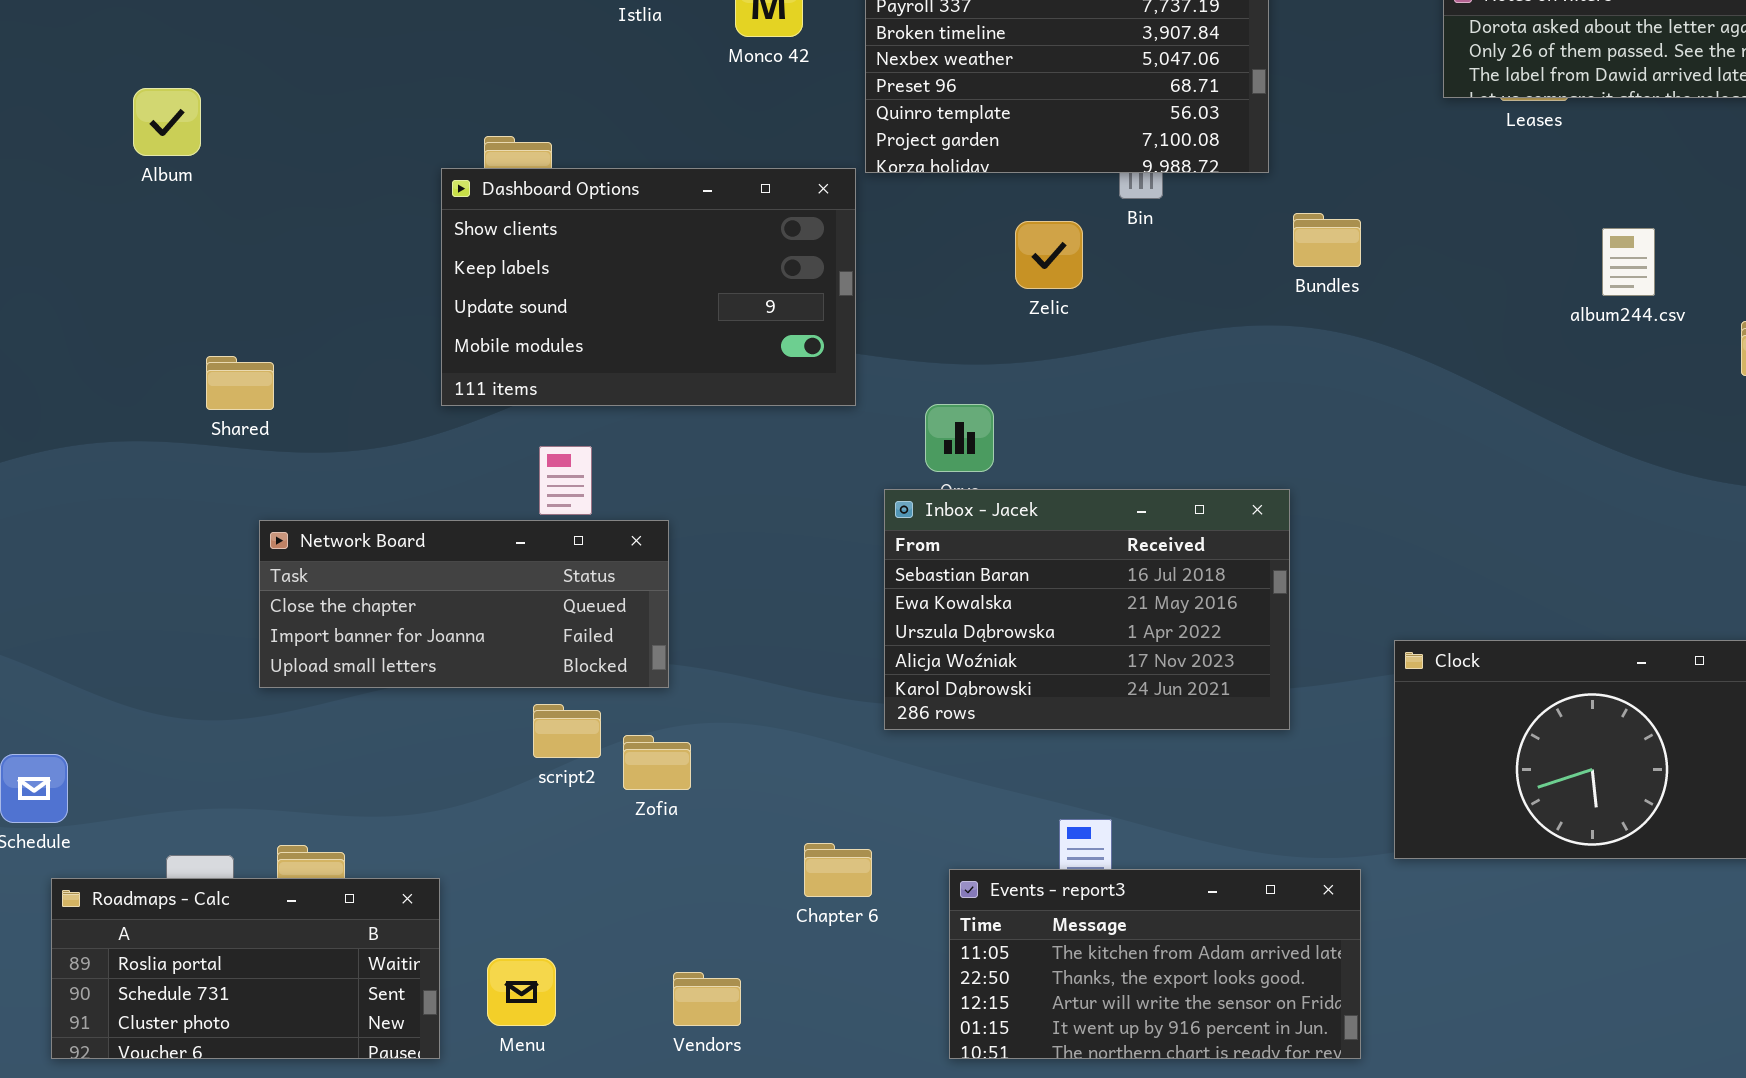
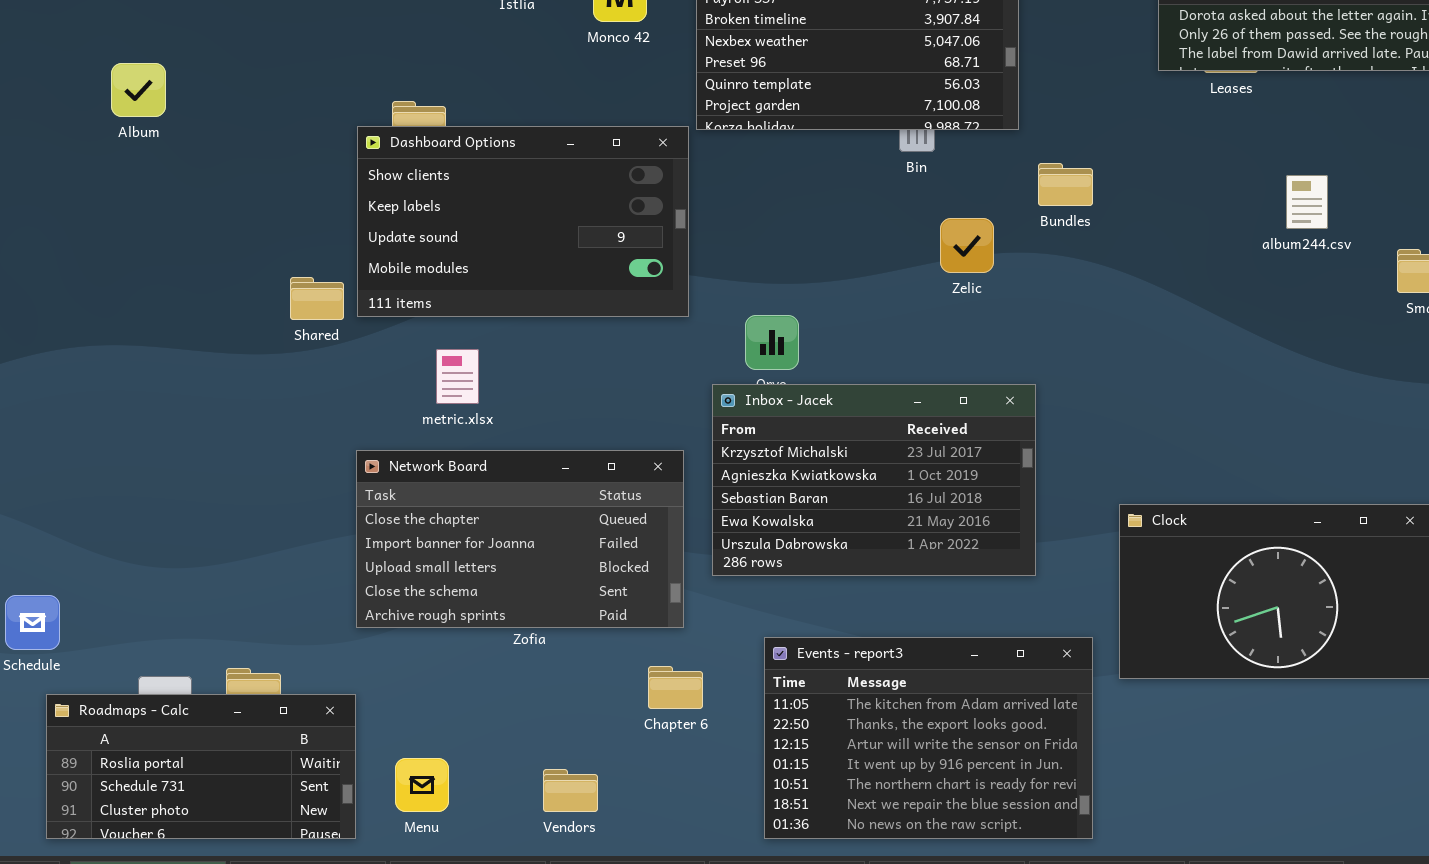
Zelic: [1015,221,1083,289] -> [940,218,994,273], moved
Shared: [206,356,274,410] -> [290,277,344,320], moved
Inbox - Jacek: [884,489,1290,730] -> [712,384,1036,576], scrolled up 2 rows
Network Board: [259,520,669,688] -> [356,450,684,628], moved, resized
Events - report3: [949,869,1361,1059] -> [764,637,1093,839], resized

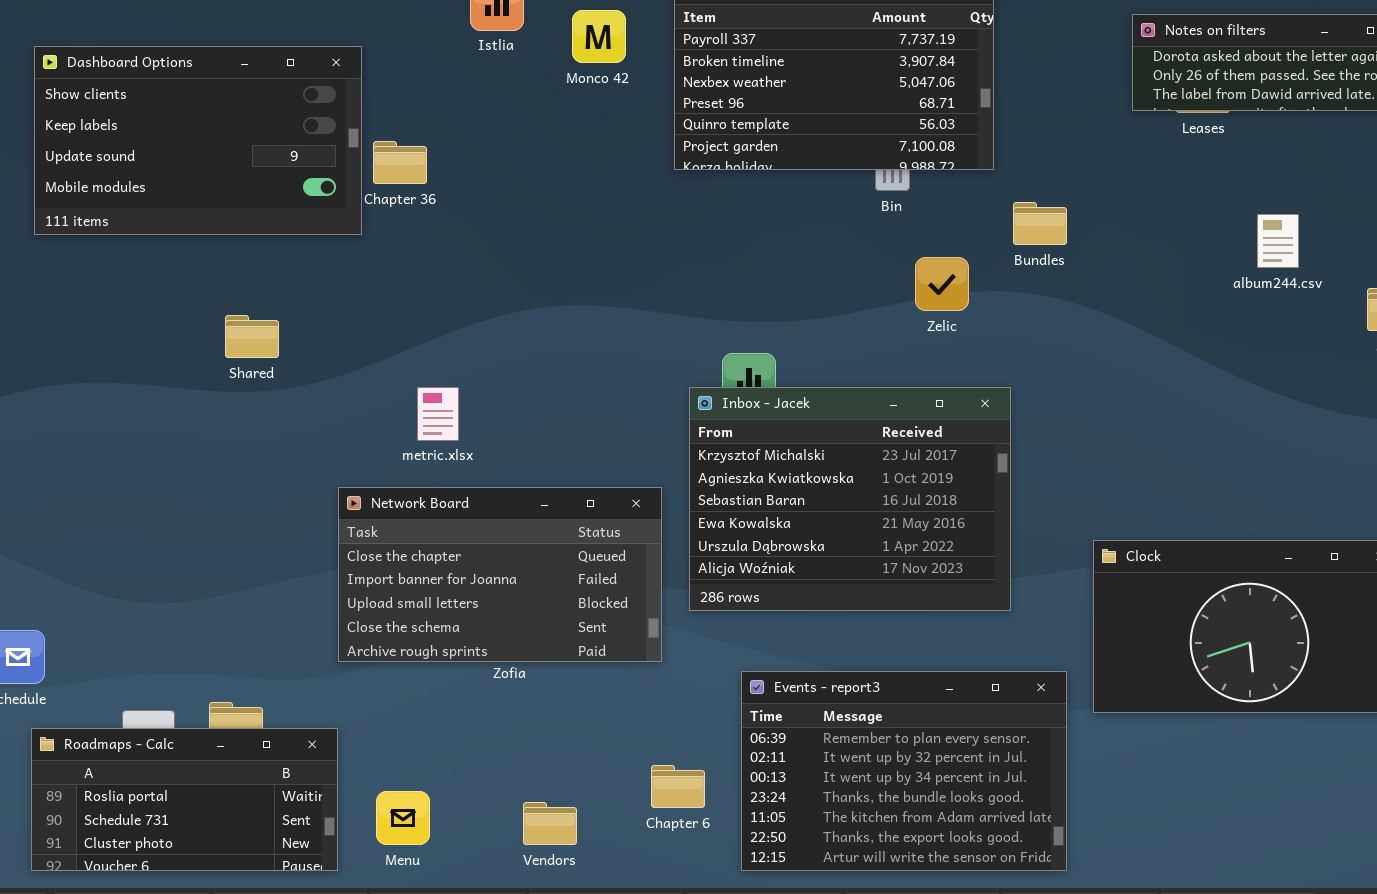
Dashboard Options: [357,126,689,317] -> [34,46,362,235], moved
Shared: [290,277,344,320] -> [225,315,279,358], moved
Inbox - Jacek: [712,384,1036,576] -> [689,387,1011,611], resized
Events - report3: [764,637,1093,839] -> [741,671,1067,871], scrolled up 4 rows
Chapter 6: [648,666,703,709] -> [651,765,705,808], moved

